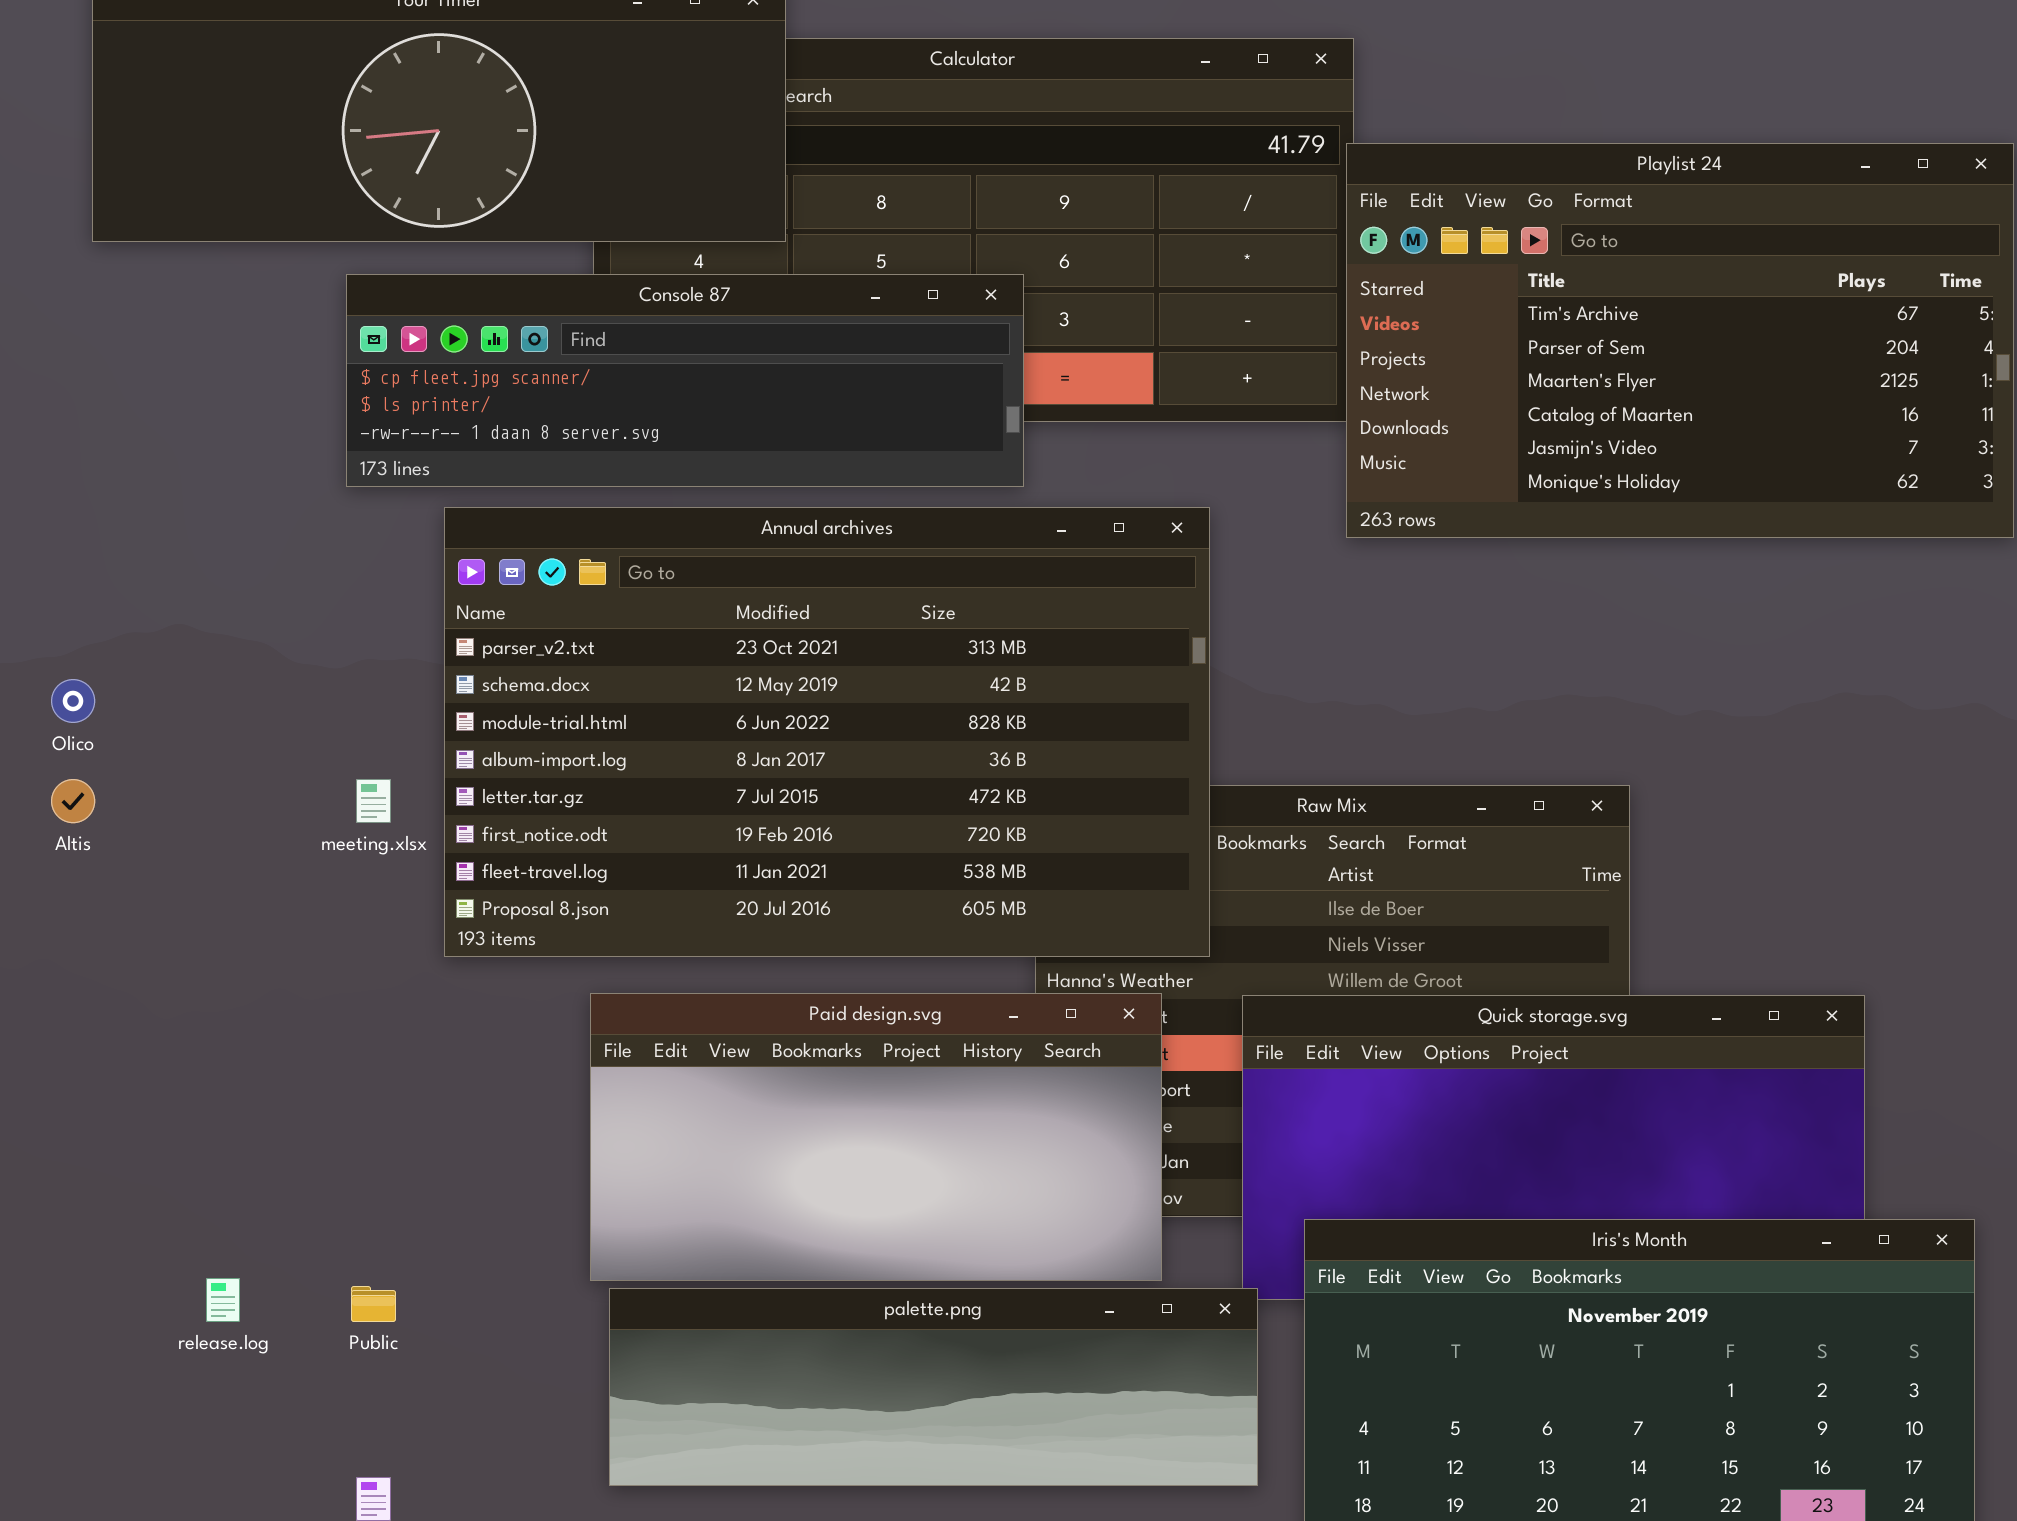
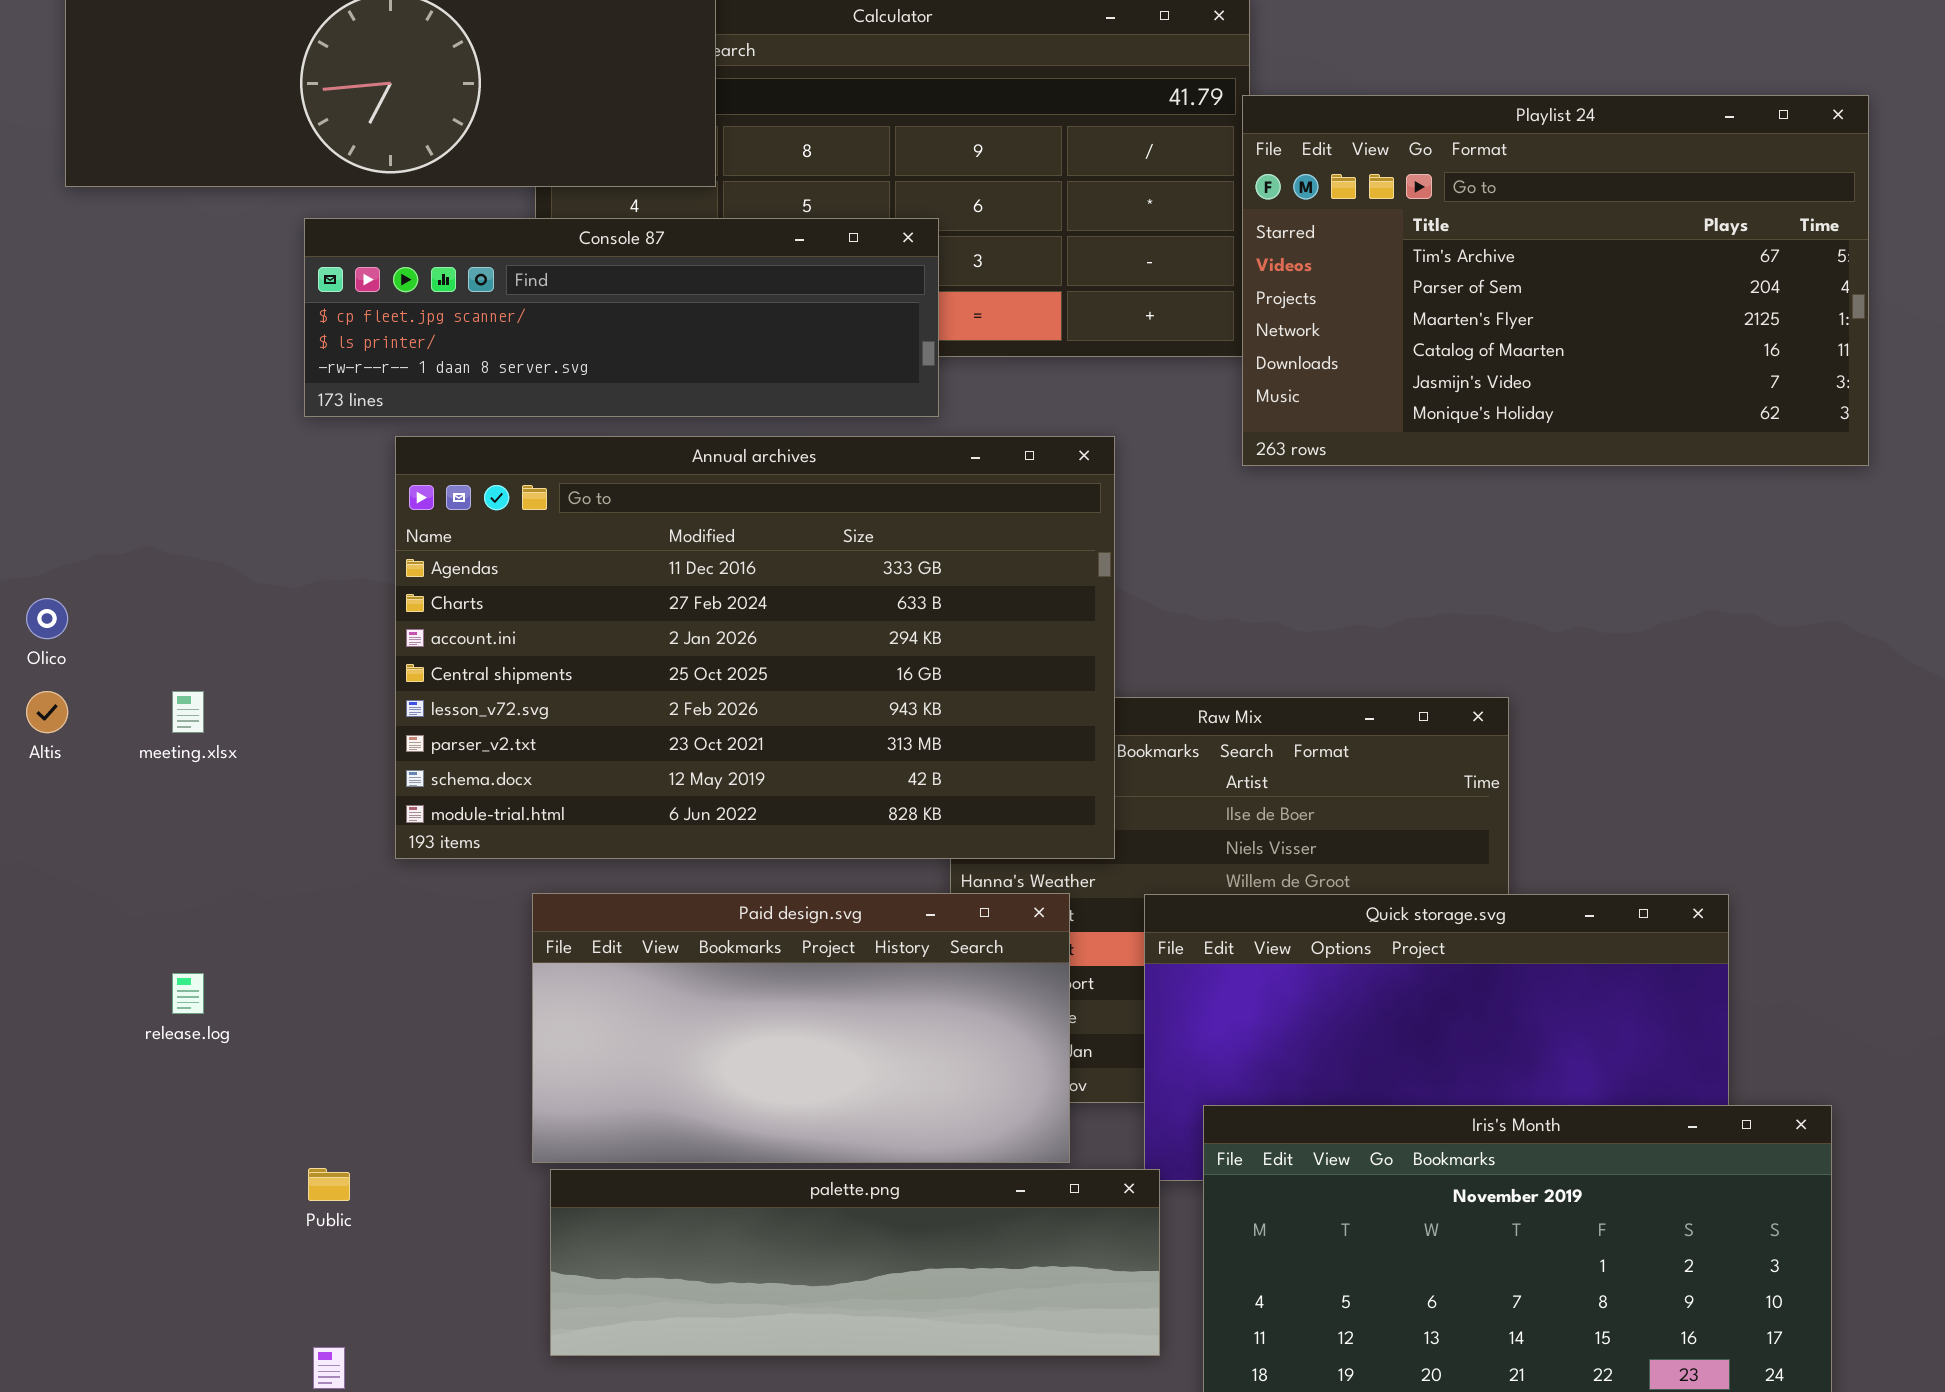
Annual archives: [444,507,1210,957] -> [395,436,1115,859], scrolled up 5 rows
meeting.xlsx: [356,779,391,823] -> [172,691,204,733], moved
release.log: [206,1278,240,1322] -> [172,973,204,1014], moved

